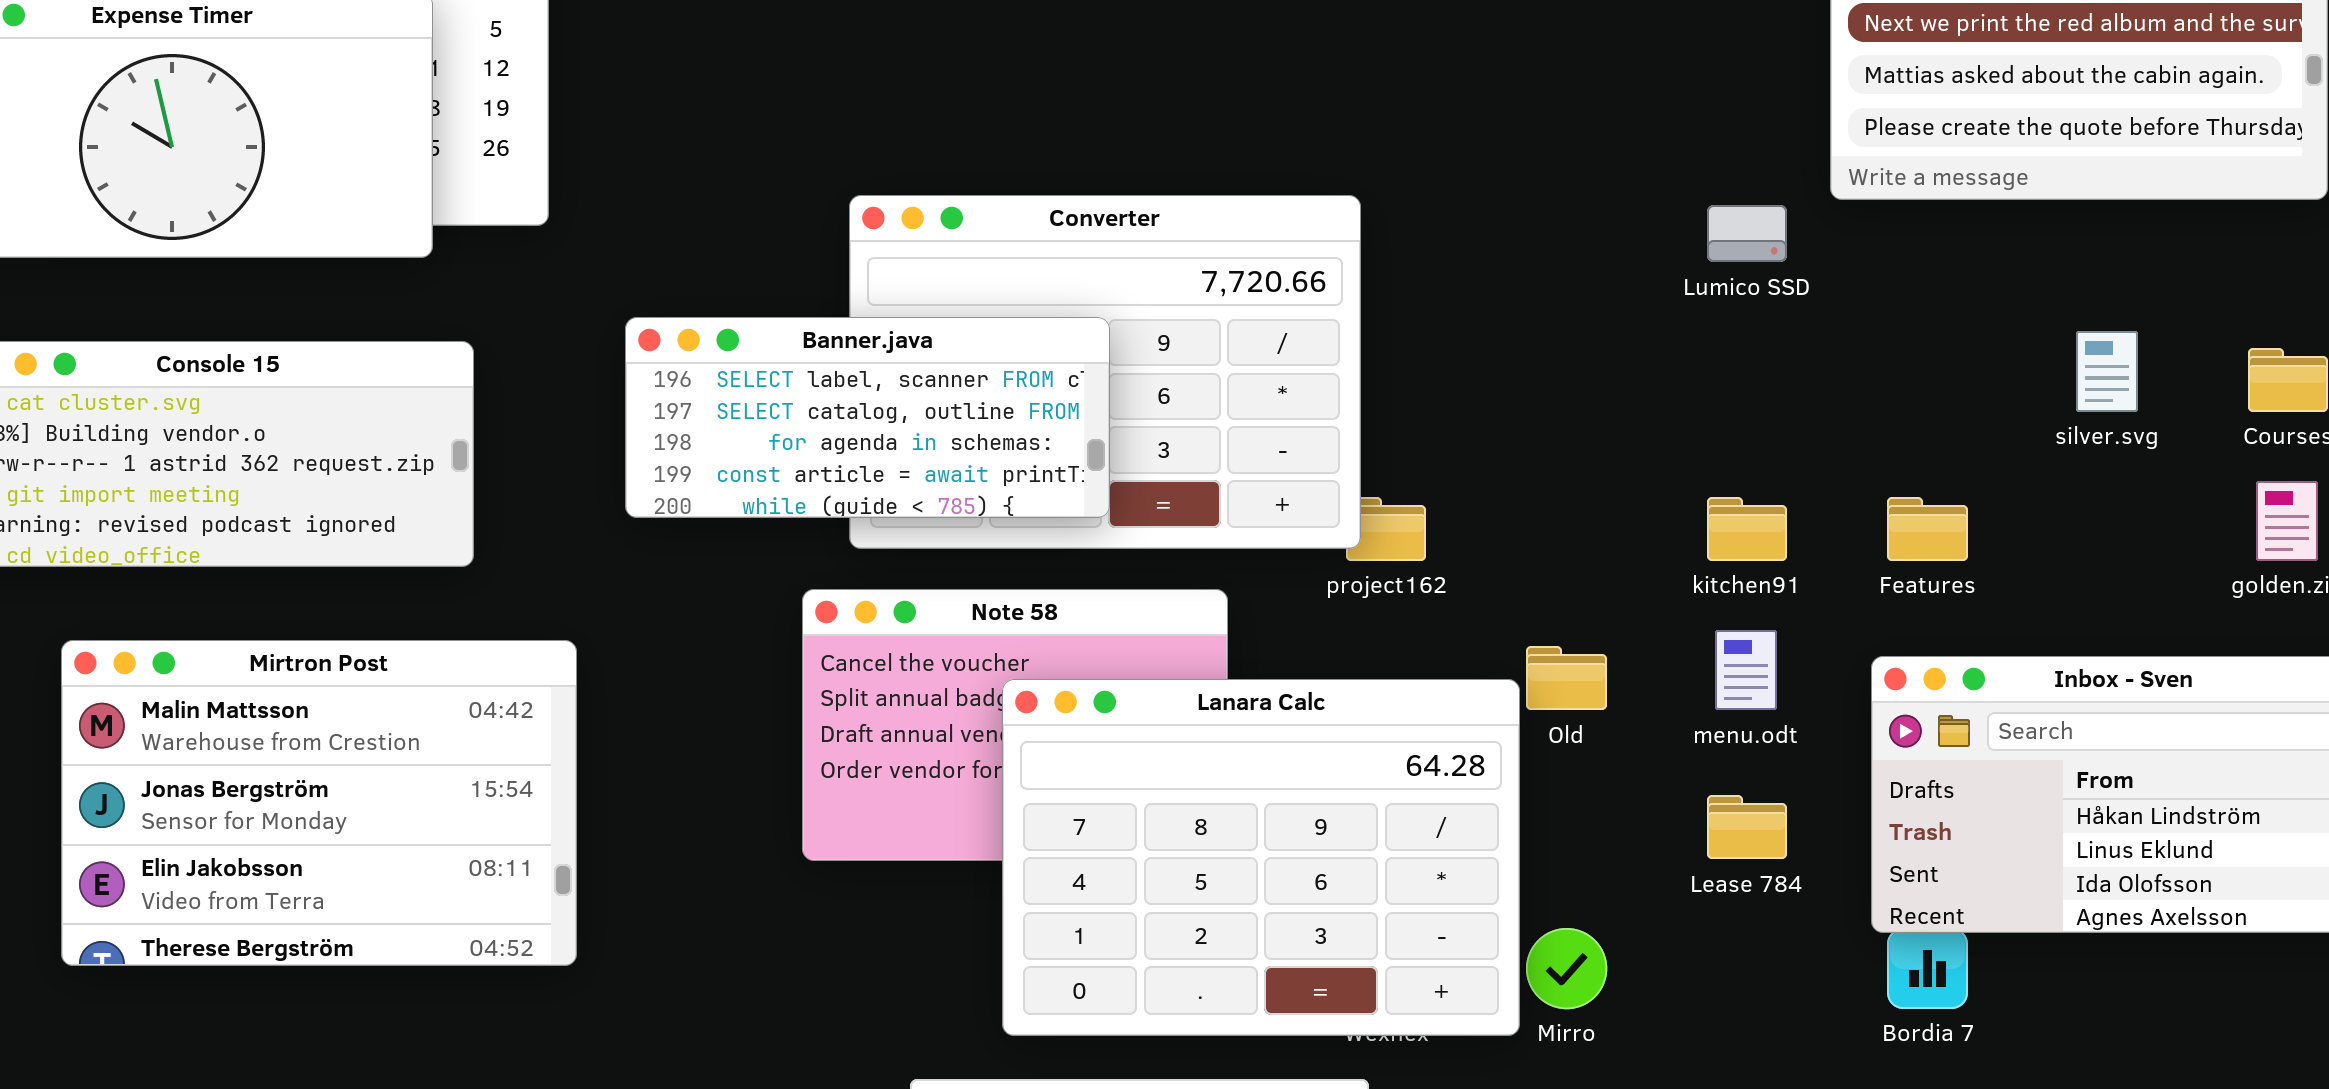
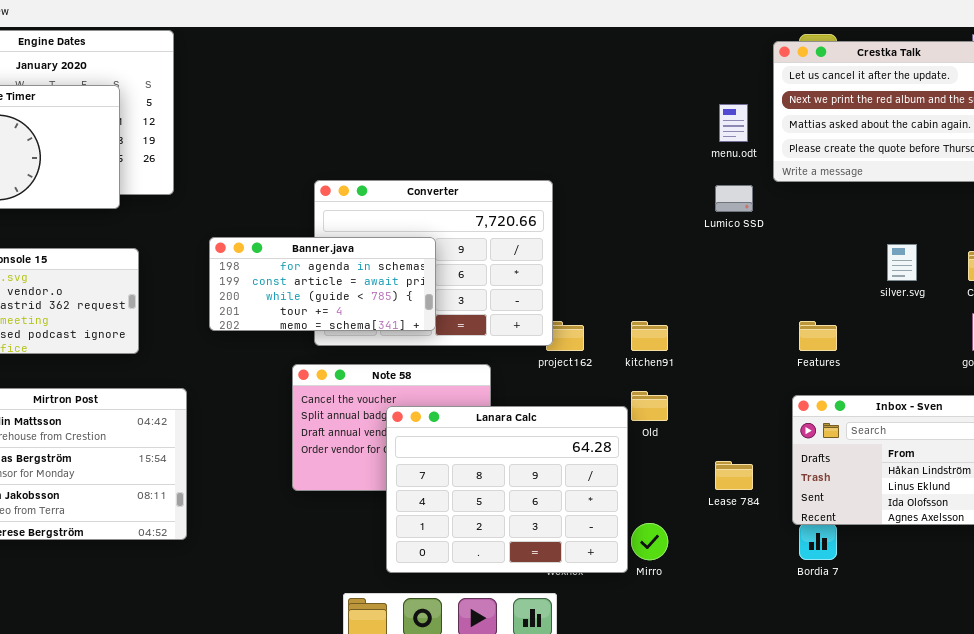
Banner.java: [625,317,1110,518] -> [209,237,436,331], scrolled down 2 rows
kitchen91: [1707,497,1787,561] -> [631,321,668,351], moved
menu.odt: [1715,630,1777,710] -> [719,104,748,142], moved

